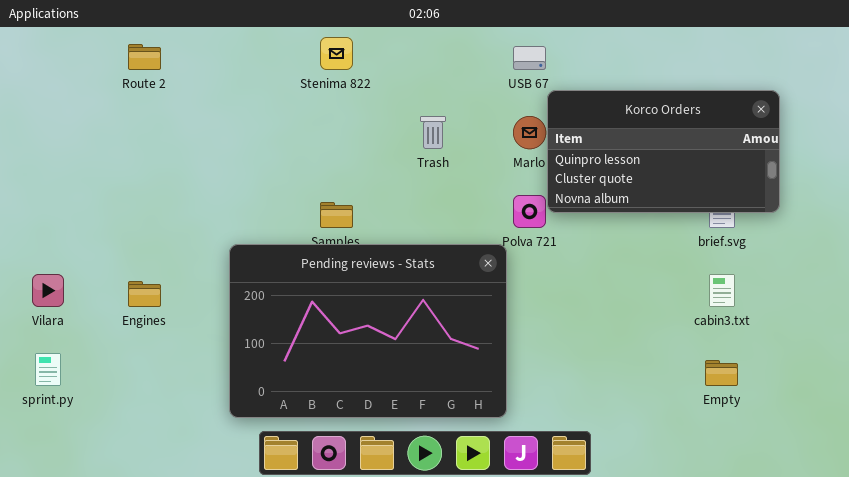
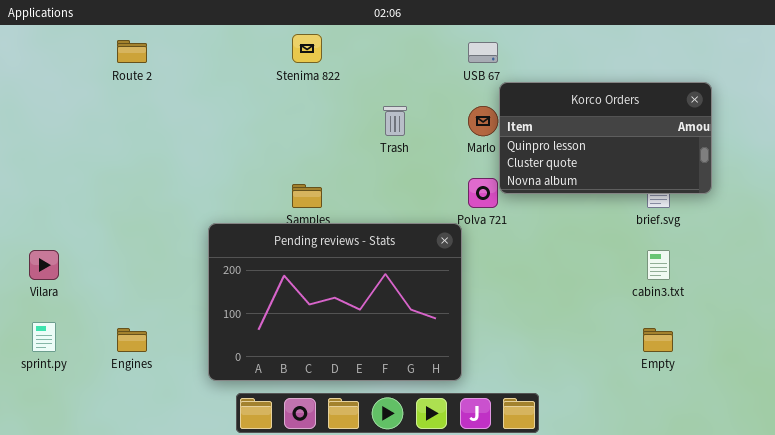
Engines: [128,281,161,307] -> [117,328,147,352], moved

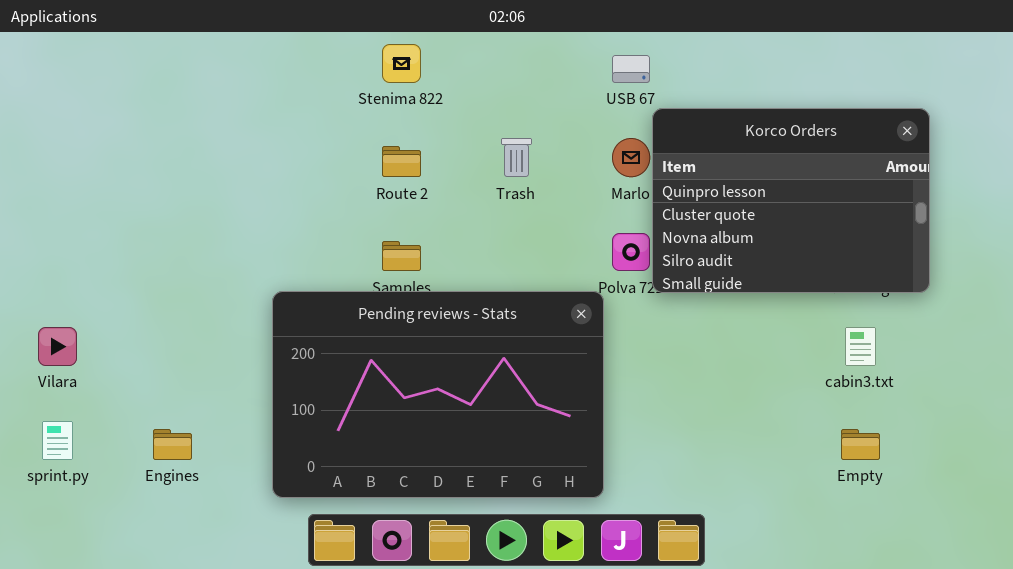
Route 2: [117,40,147,63] -> [382,146,421,177], moved
Korco Orders: [499,82,712,194] -> [652,108,930,293], resized

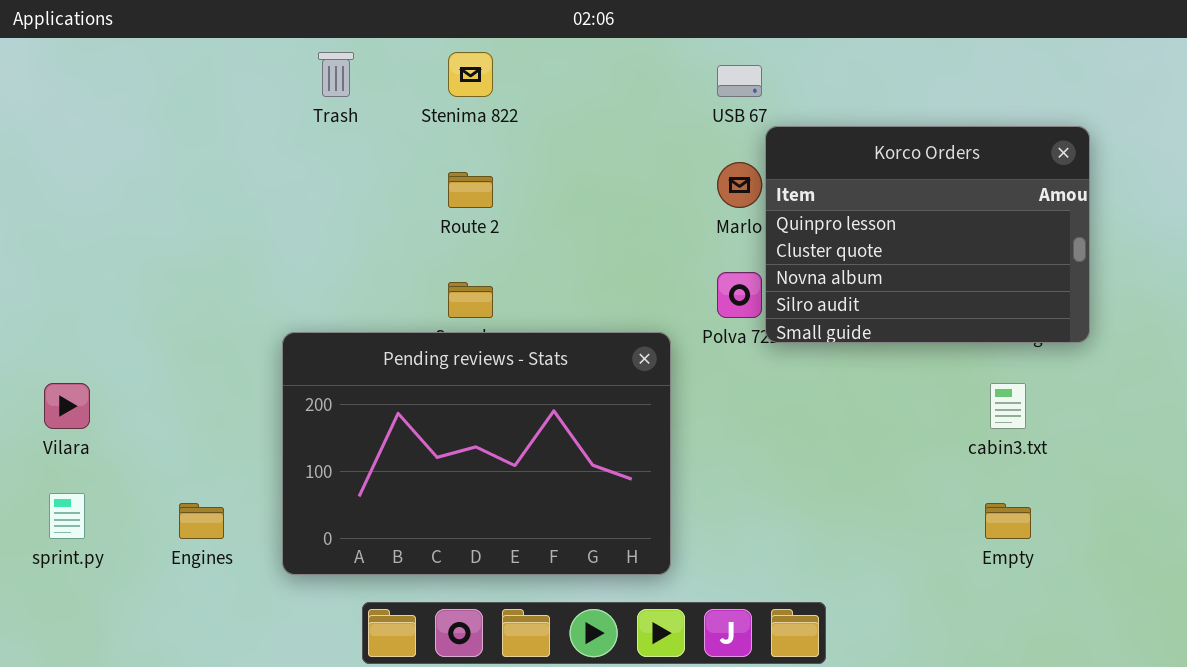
Trash: [501,138,532,177] -> [318,52,354,97], moved
Pending reviews - Stats: [272,291,604,498] -> [282,332,671,575], moved

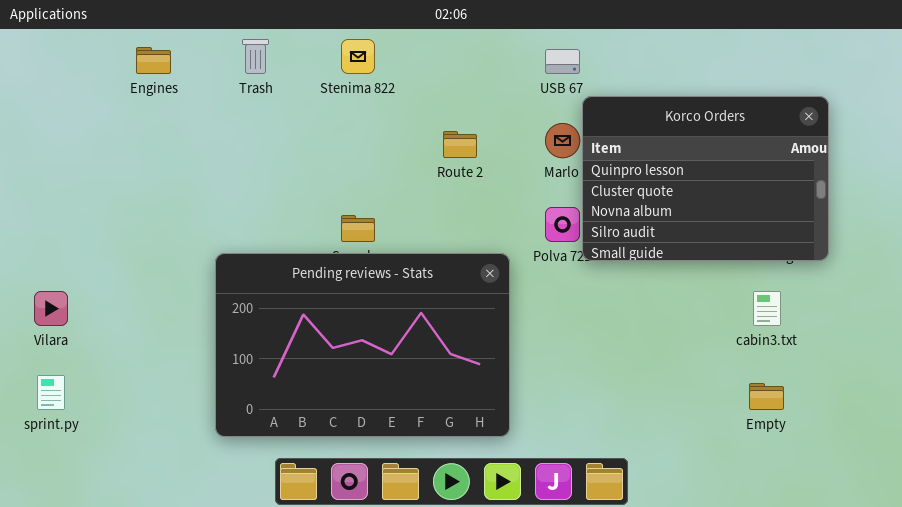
Route 2: [448,172,493,208] -> [443,131,477,158], moved
Engines: [179,503,224,539] -> [136,47,171,74], moved

